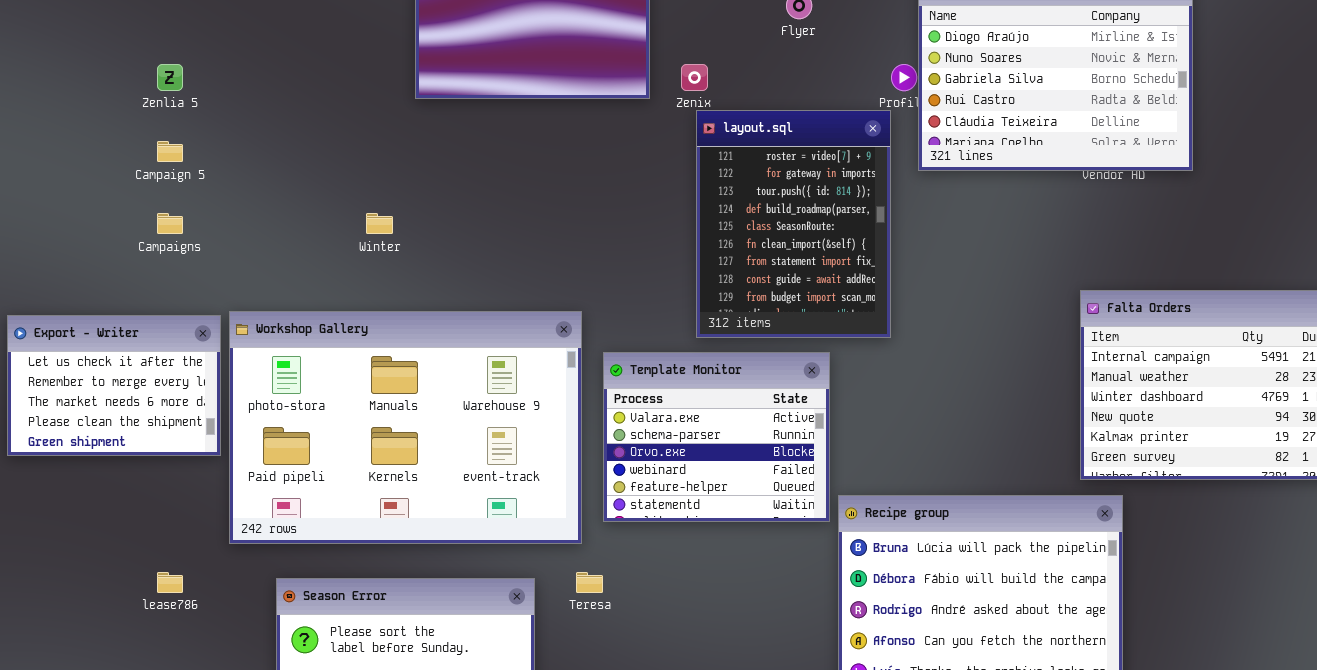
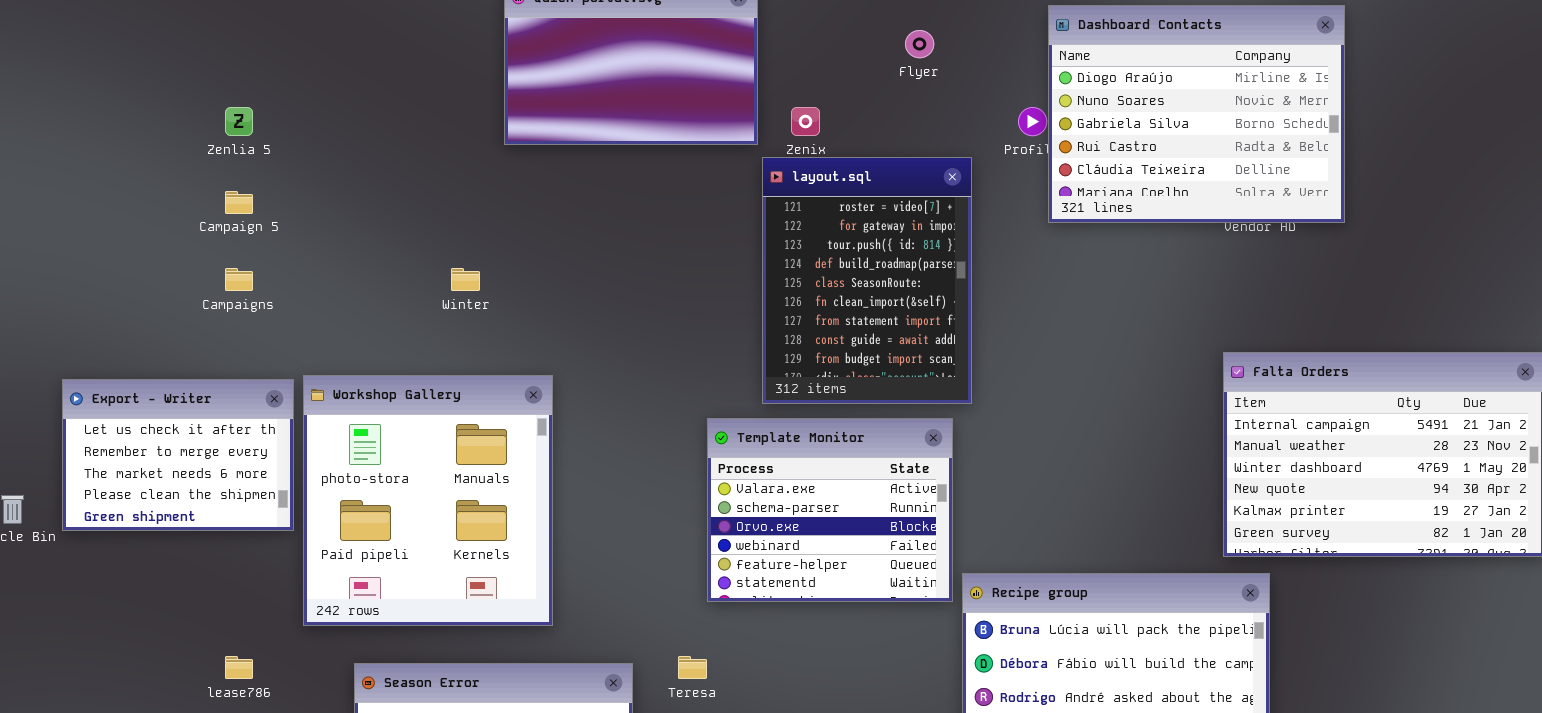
layout.sql: [696,110,891,338] -> [762,157,972,404], moved
Workshop Gallery: [229,311,582,544] -> [303,375,553,626], resized

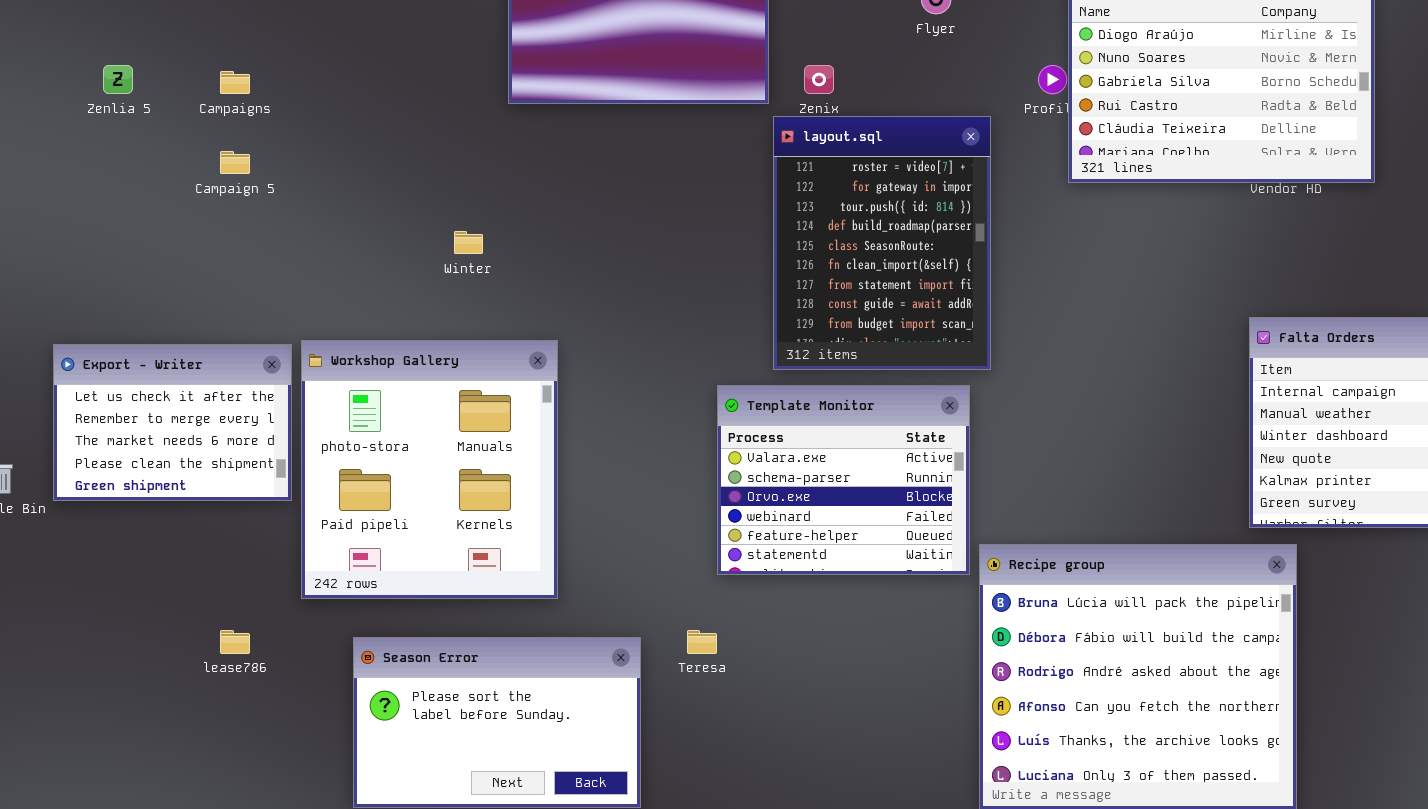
Zenlia 5: [225,107,253,136] -> [103,65,133,94], moved
Campaigns: [225,268,253,291] -> [220,71,250,94], moved

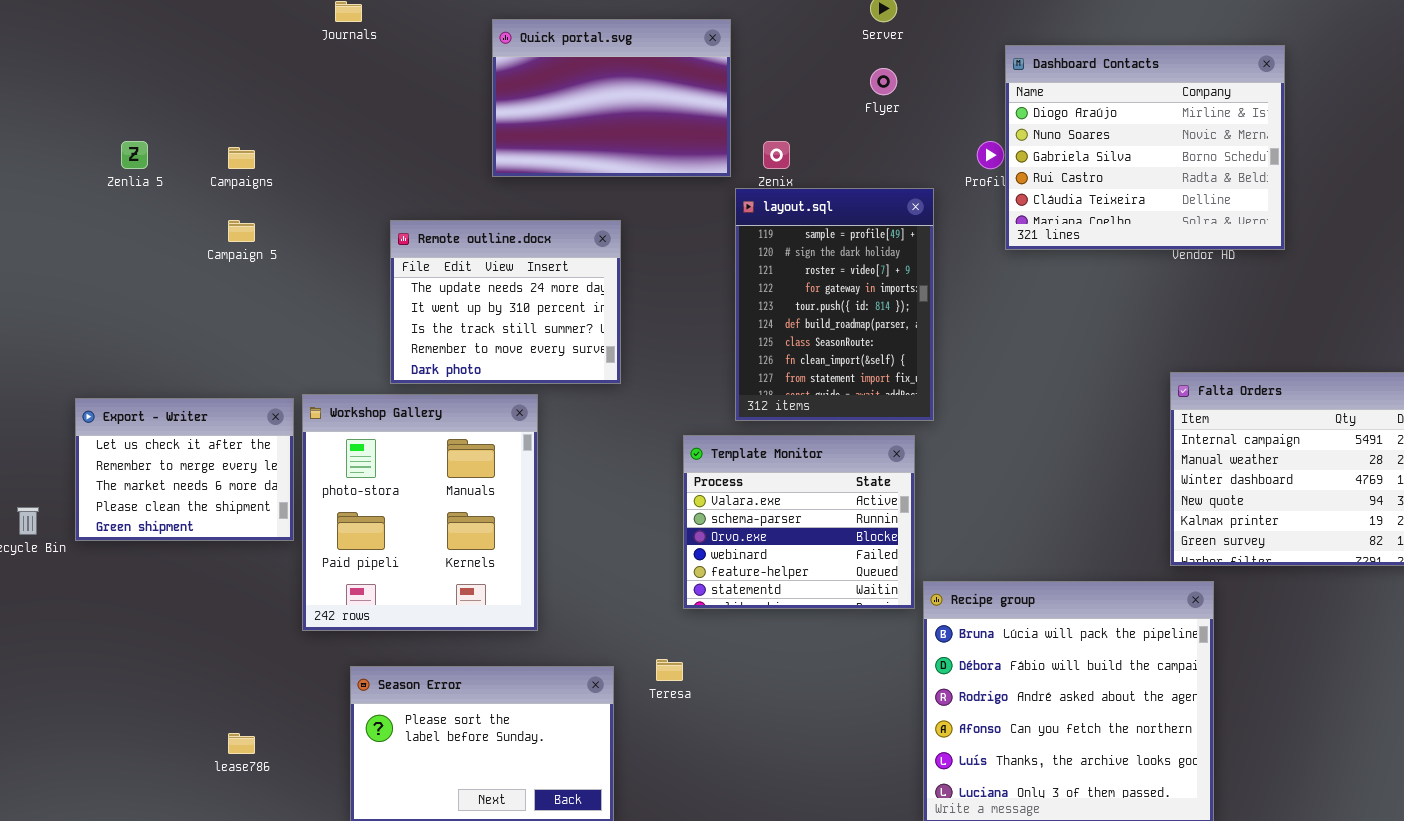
layout.sql: [773,116,991,370] -> [735,188,934,421], scrolled up 2 rows
Remote outline.docx: none -> [390,220,621,384], opened
lease786: [220,630,250,654] -> [228,733,255,754], moved

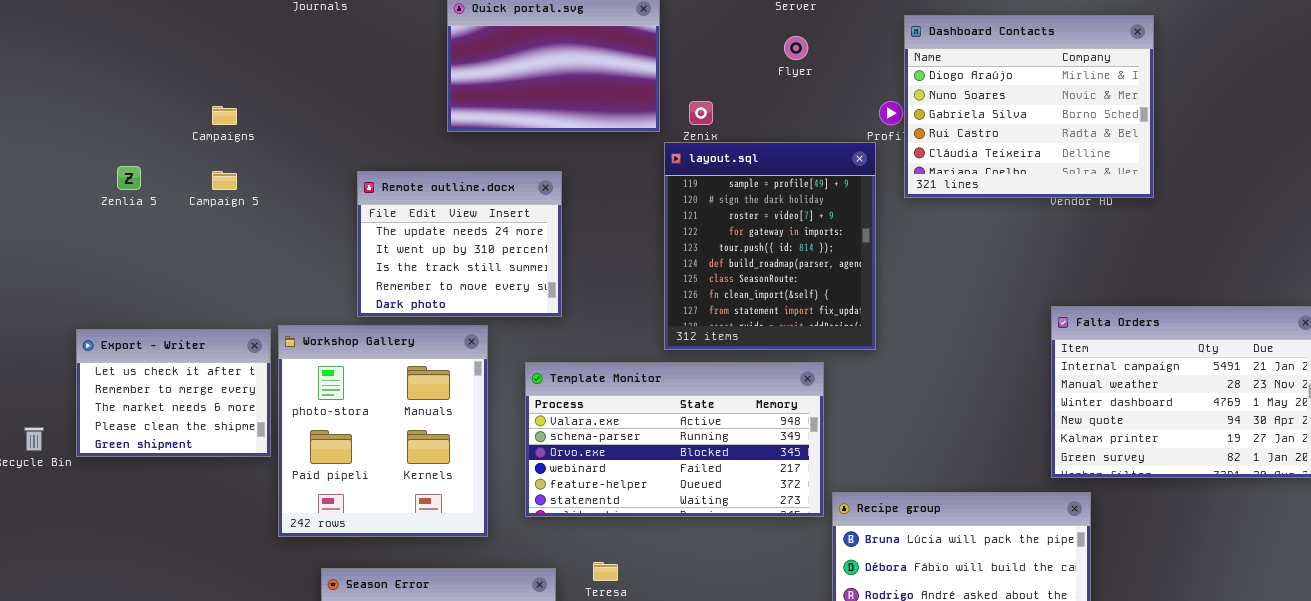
Zenlia 5: [121,141,148,169] -> [117,166,141,190], moved
layout.sql: [735,188,934,421] -> [664,142,876,350], resized
Template Monitor: [683,435,915,609] -> [525,362,824,517], resized

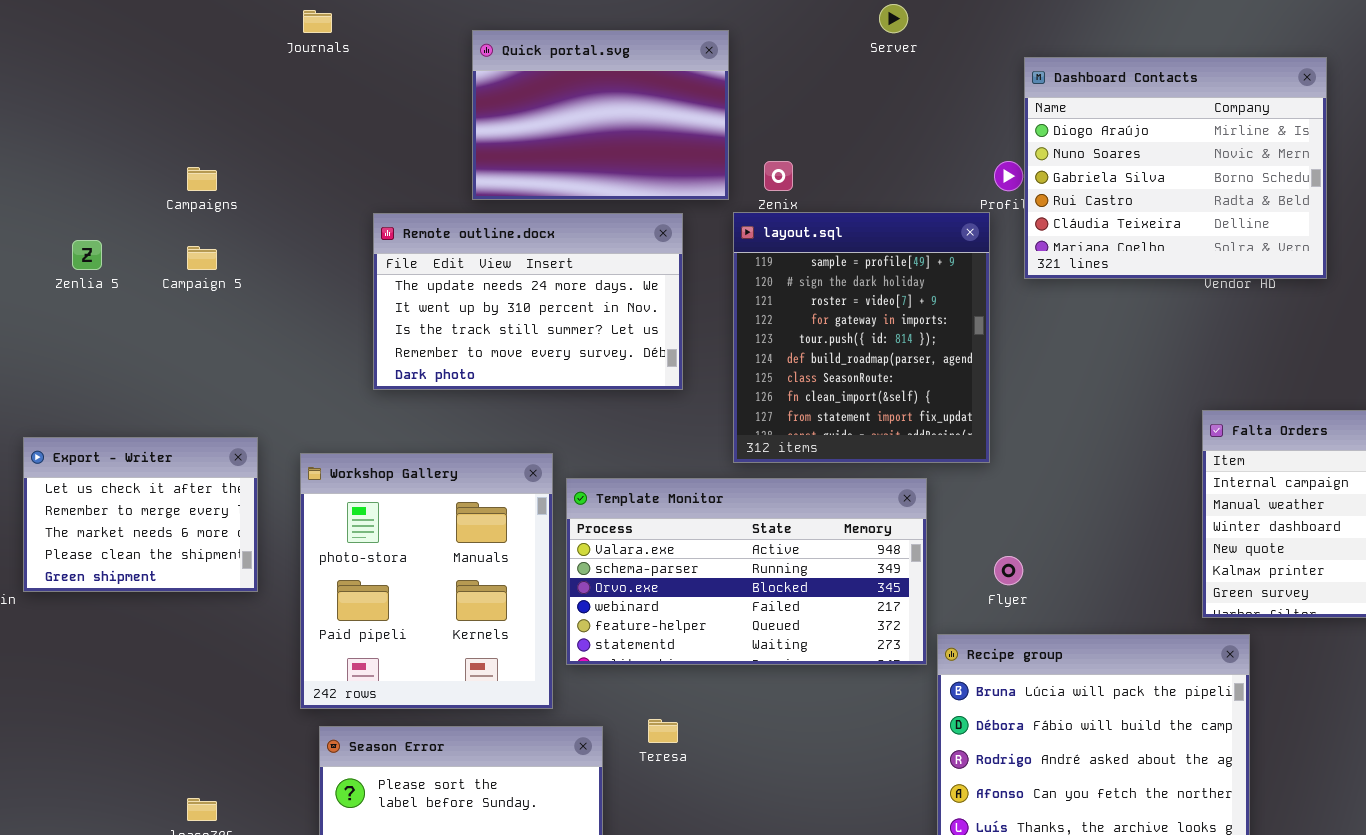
Flyer: [784,36,808,60] -> [994,556,1023,585], moved
Remote outline.docx: [357,171,562,317] -> [373,213,683,390], moved, resized
Workshop Gallery: [278,325,488,537] -> [300,453,553,709], moved

